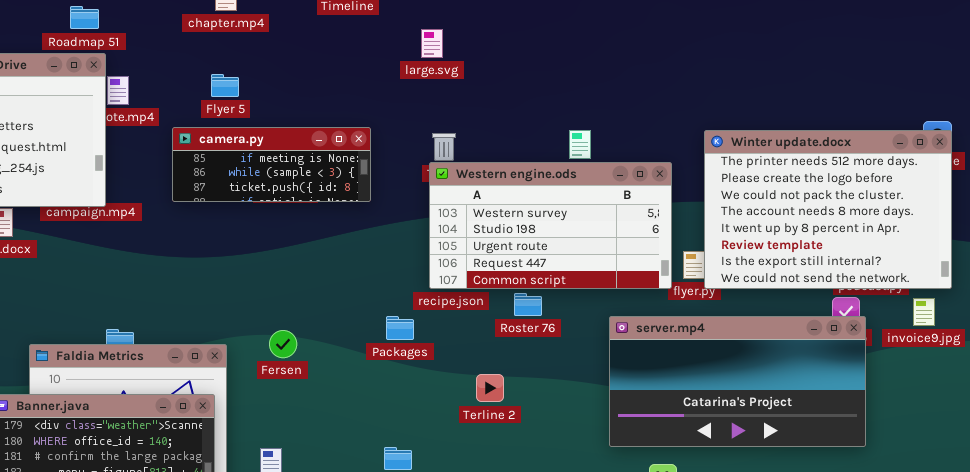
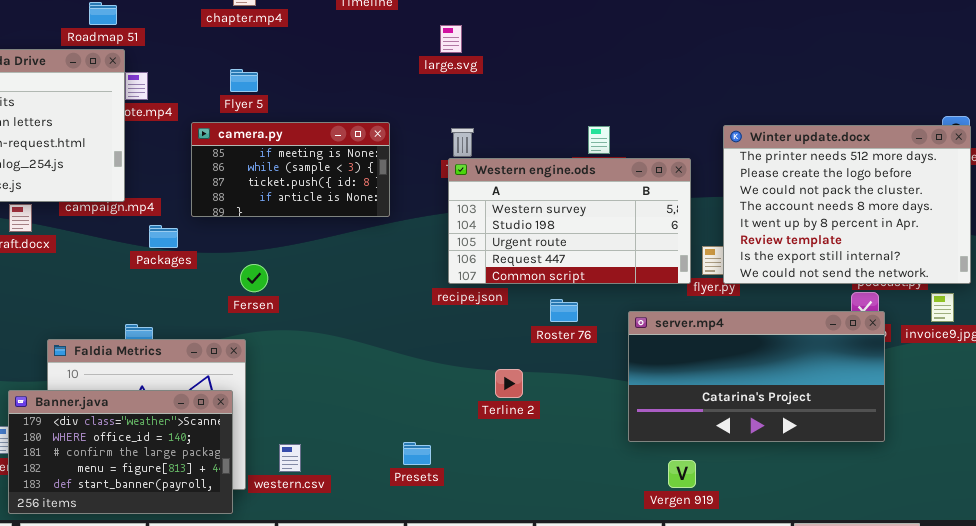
camera.py: [172,127,371,202] -> [191,122,390,217], resized
Roster 76: [514,293,542,316] -> [550,299,578,322], moved
Packages: [386,316,414,340] -> [149,225,178,248], moved
Fersen: [269,330,297,358] -> [240,264,268,292], moved

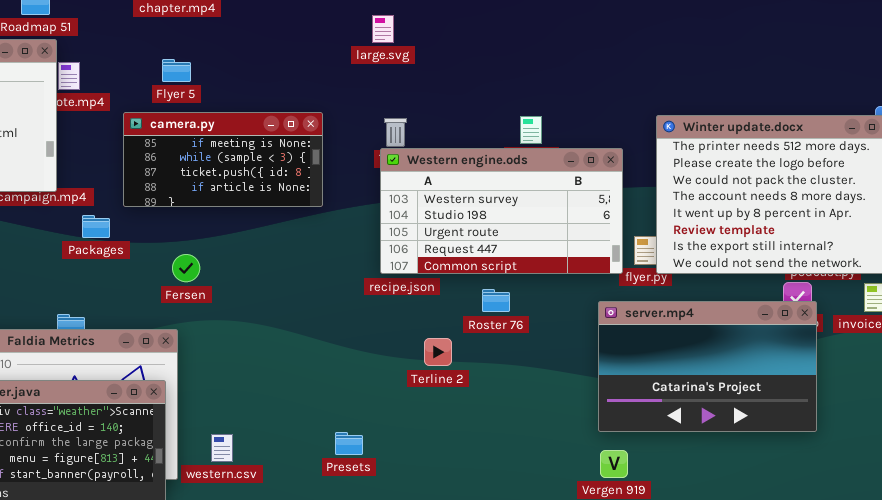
server.mp4: [628,311,885,442] -> [598,301,817,432], resized
Terline 2: [495,369,523,398] -> [424,338,452,366], moved

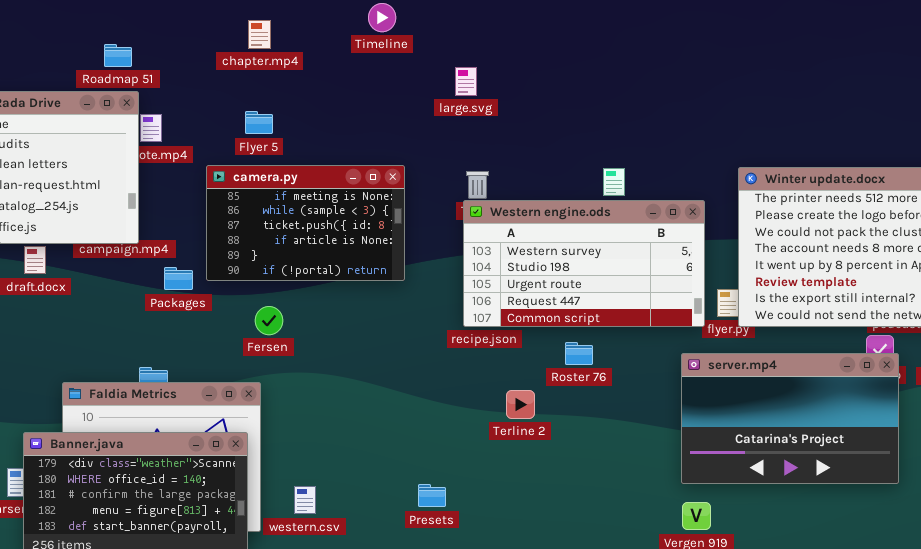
camera.py: [123,112,323,207] -> [206,165,405,281], resized

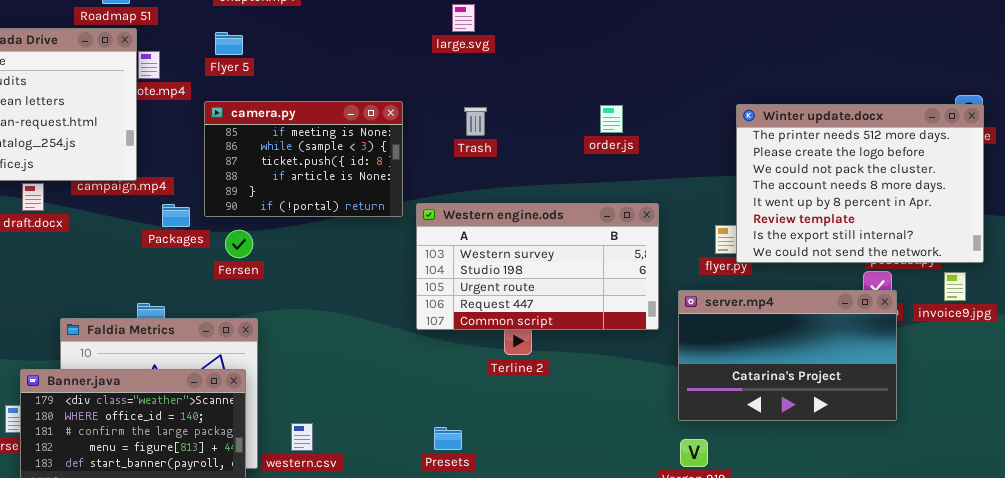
Flyer 5: [245,111,273,134] -> [215,32,243,55], moved
Western engine.ods: [463,200,705,327] -> [416,203,659,330], moved
Fersen: [255,306,283,335] -> [225,230,253,258], moved
Presets: [418,484,446,507] -> [434,427,462,450], moved

